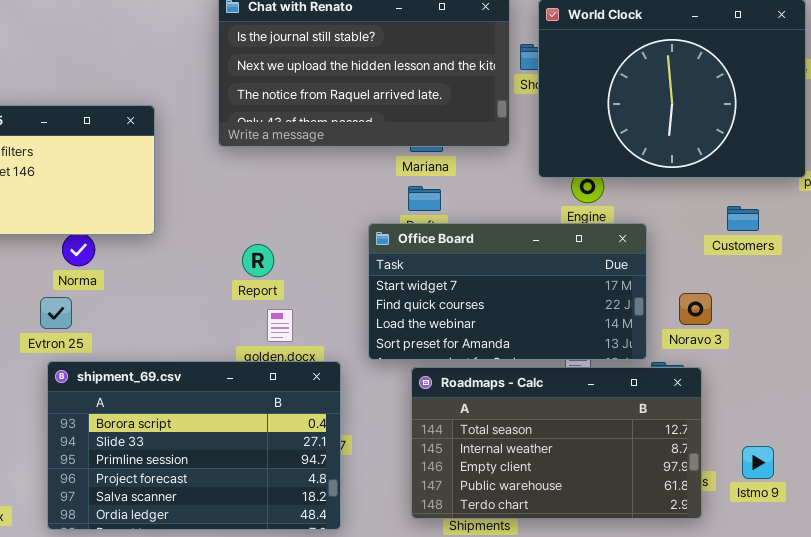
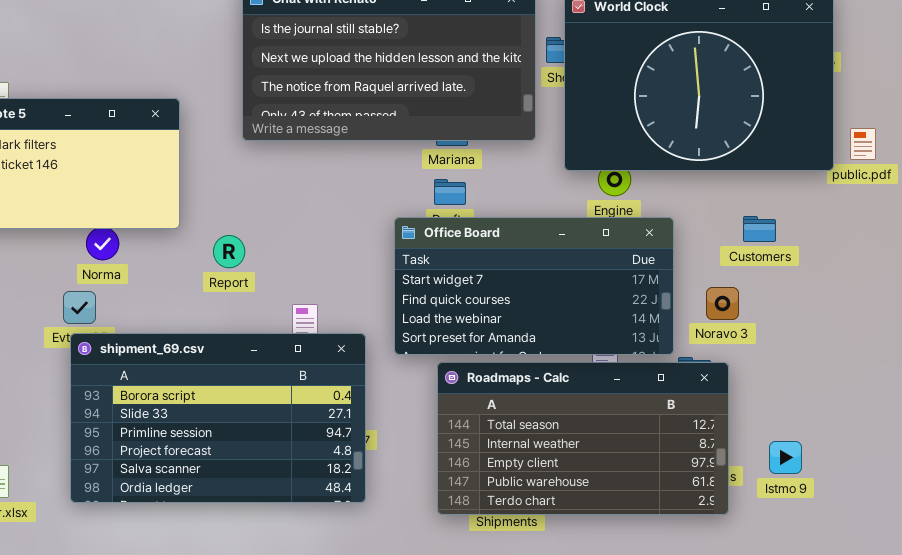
Customers: [727,206,759,231] -> [743,216,776,242], moved
Report: [242,244,274,277] -> [213,235,245,268], moved
shipment_69.csv: [47,361,341,530] -> [70,333,366,503], moved

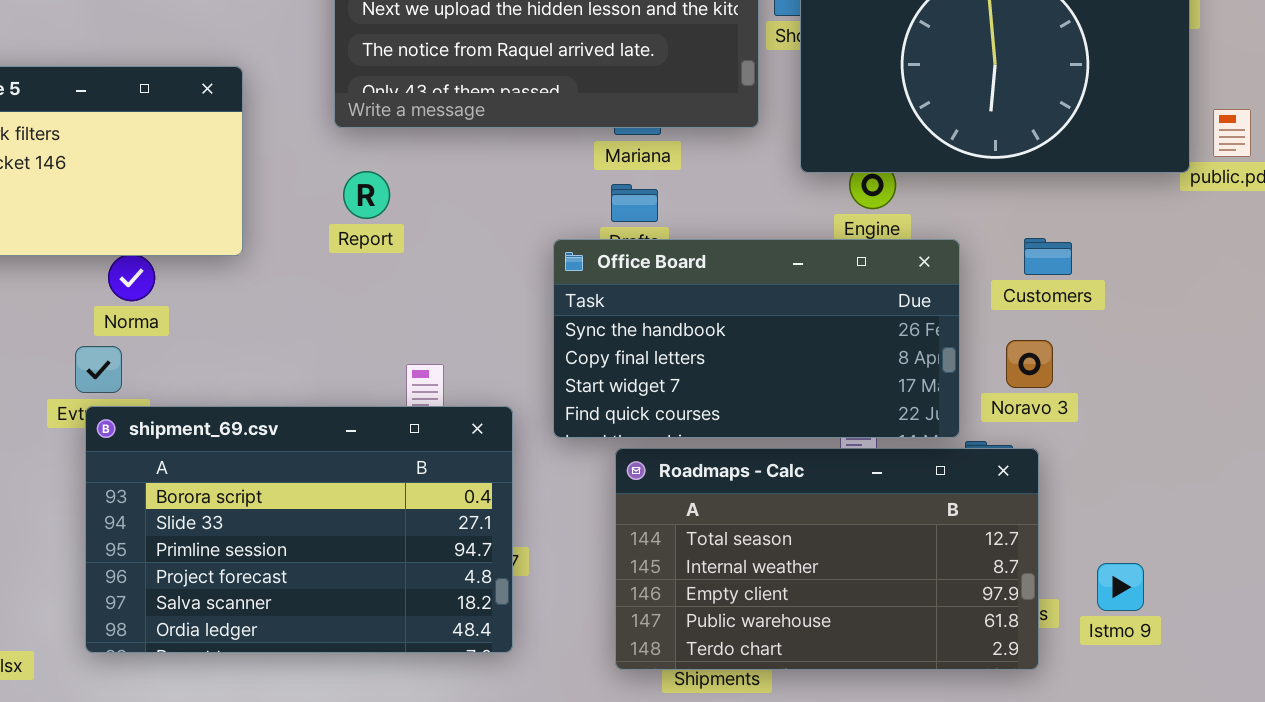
Customers: [743,216,776,242] -> [1024,238,1072,275], moved
Office Board: [394,217,674,355] -> [553,239,960,438], scrolled up 2 rows
Report: [213,235,245,268] -> [343,171,390,219], moved

